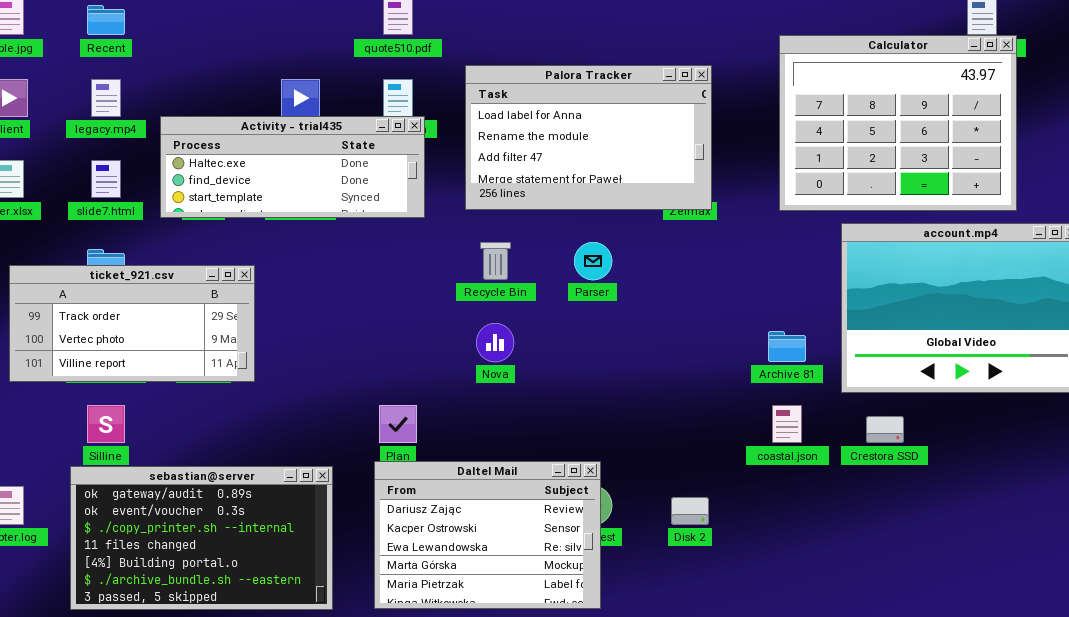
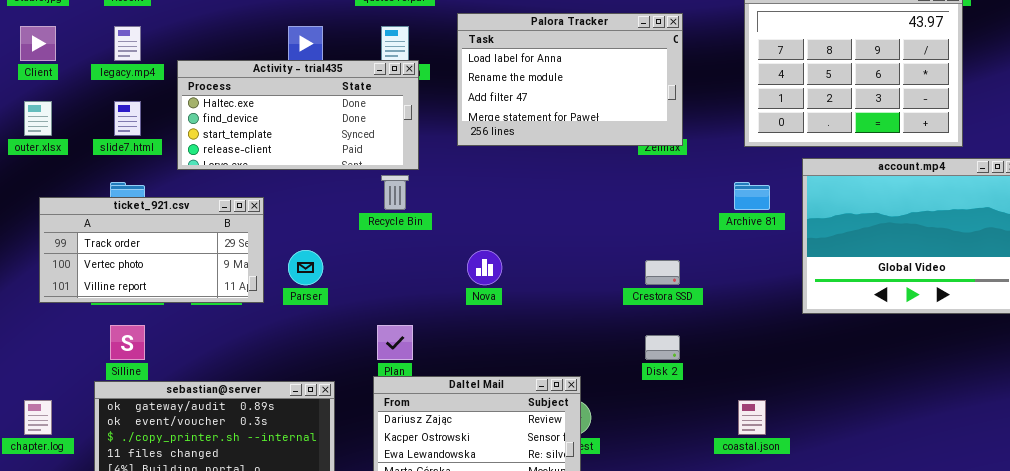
Activity - trial435: [160,116,425,218] -> [177,60,419,170], resized
Recycle Bin: [480,242,511,280] -> [381,175,409,210], moved
Parser: [574,242,612,280] -> [288,250,323,285], moved
Archive 81: [768,331,806,362] -> [734,182,770,210], moved
coastal.json: [772,405,802,443] -> [738,400,766,435], moved
Crestora SSD: [866,416,904,443] -> [645,260,680,285], moved
Disk 2: [671,497,709,525] -> [645,335,680,360], moved

